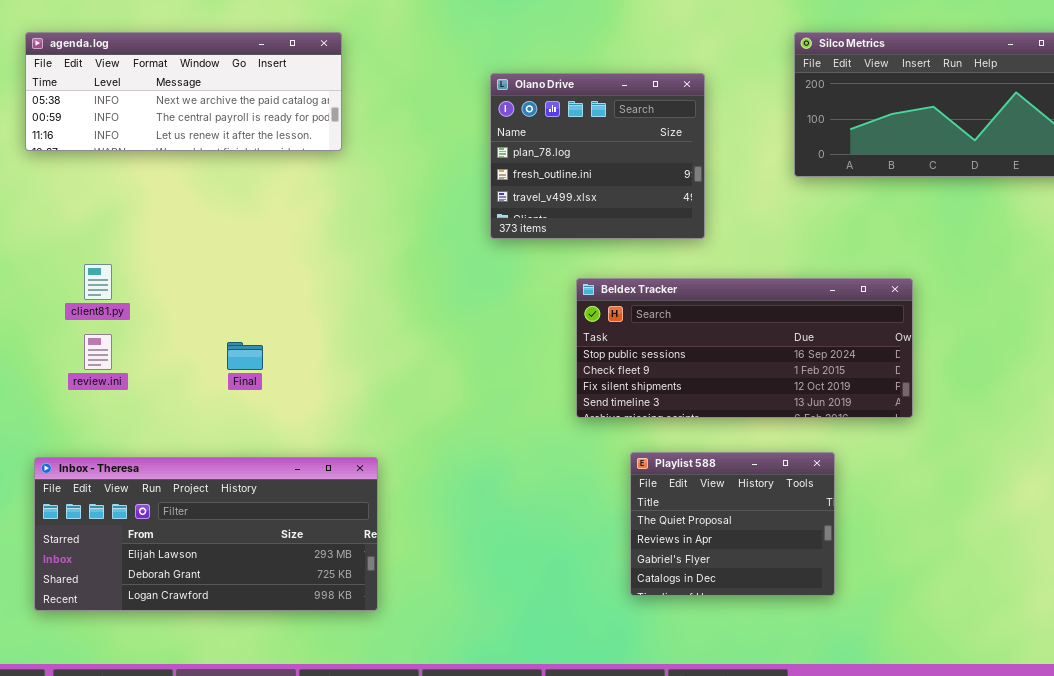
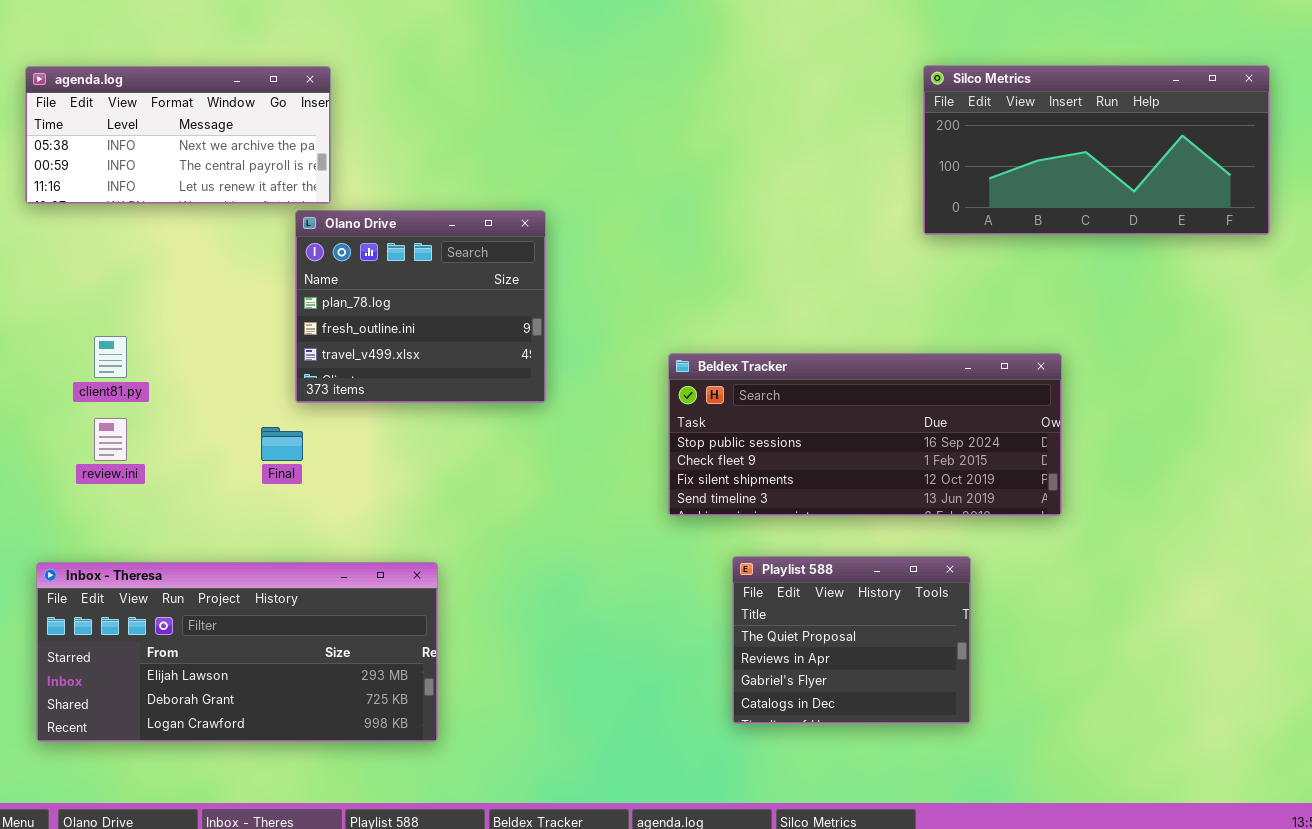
agenda.log: [25,32,342,151] -> [25,66,331,204], resized
Olano Drive: [490,73,705,239] -> [295,210,546,403], moved

